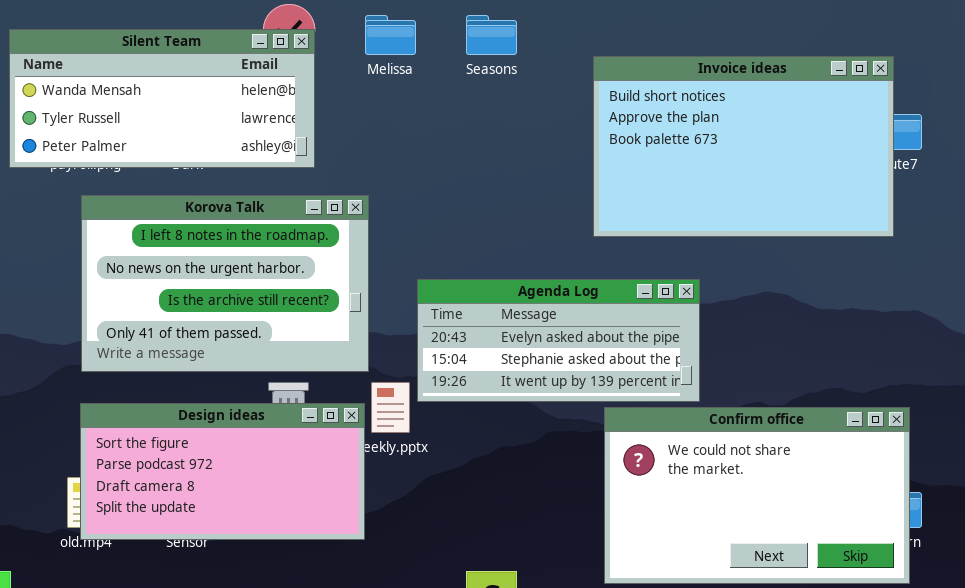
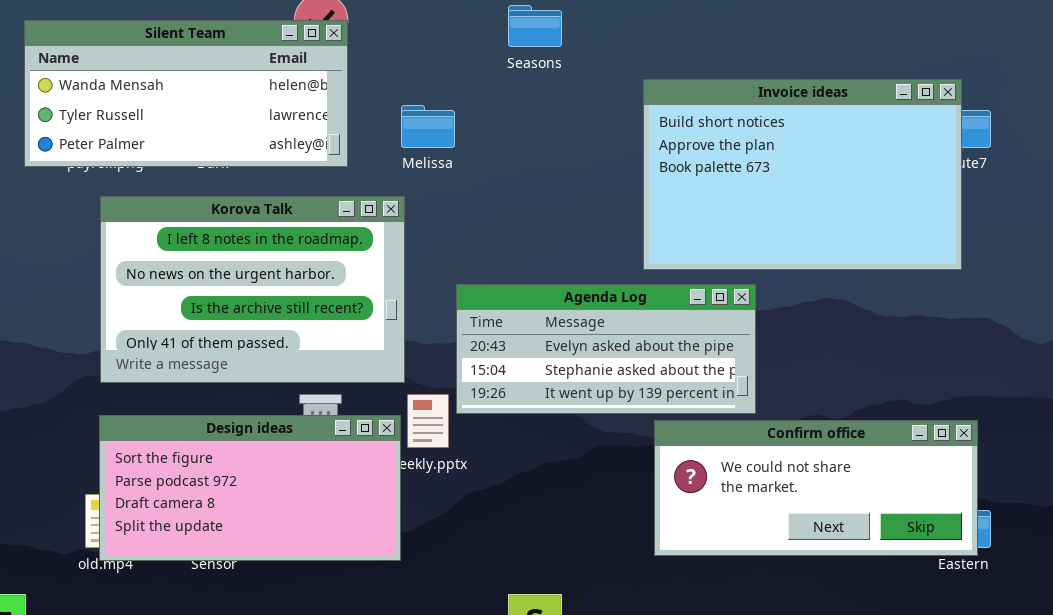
Melissa: [365,15,416,55] -> [401,105,455,148], moved
Invoice ideas: [593,56,894,237] -> [643,79,962,270], moved
Confirm office: [604,407,910,584] -> [654,420,978,556], resized

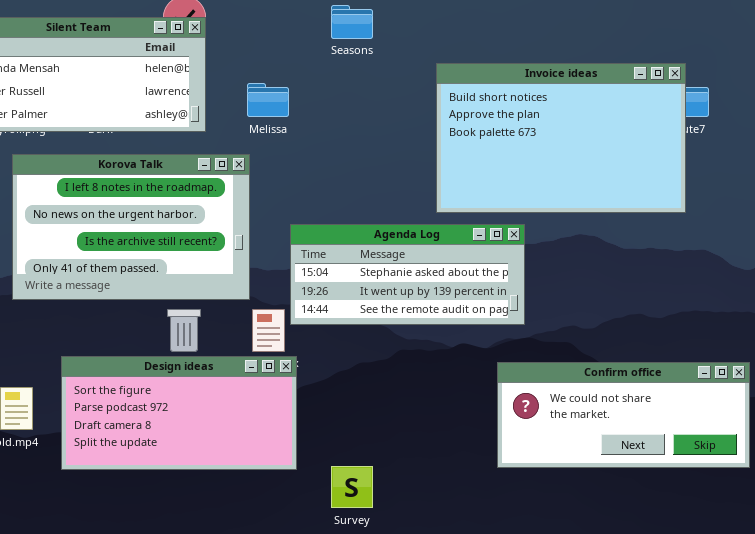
Agenda Log: [456,284,756,414] -> [290,224,525,325], scrolled down 1 row
Design ideas: [99,415,401,561] -> [61,356,297,470], moved
Confirm office: [654,420,978,556] -> [497,362,750,468], moved

